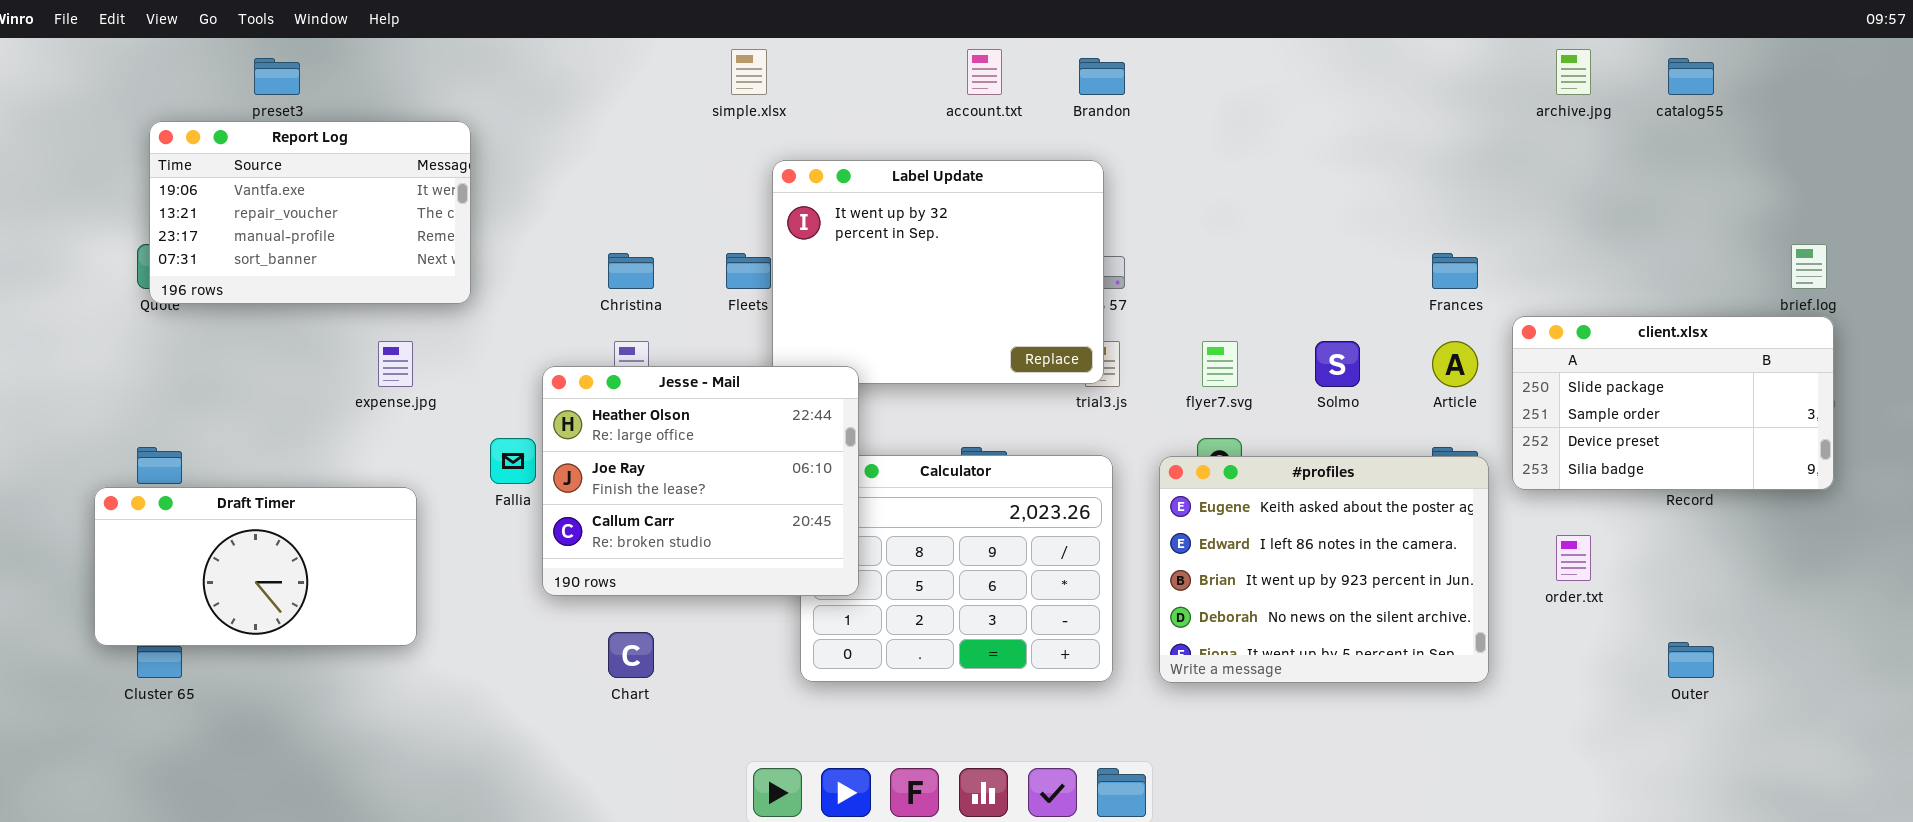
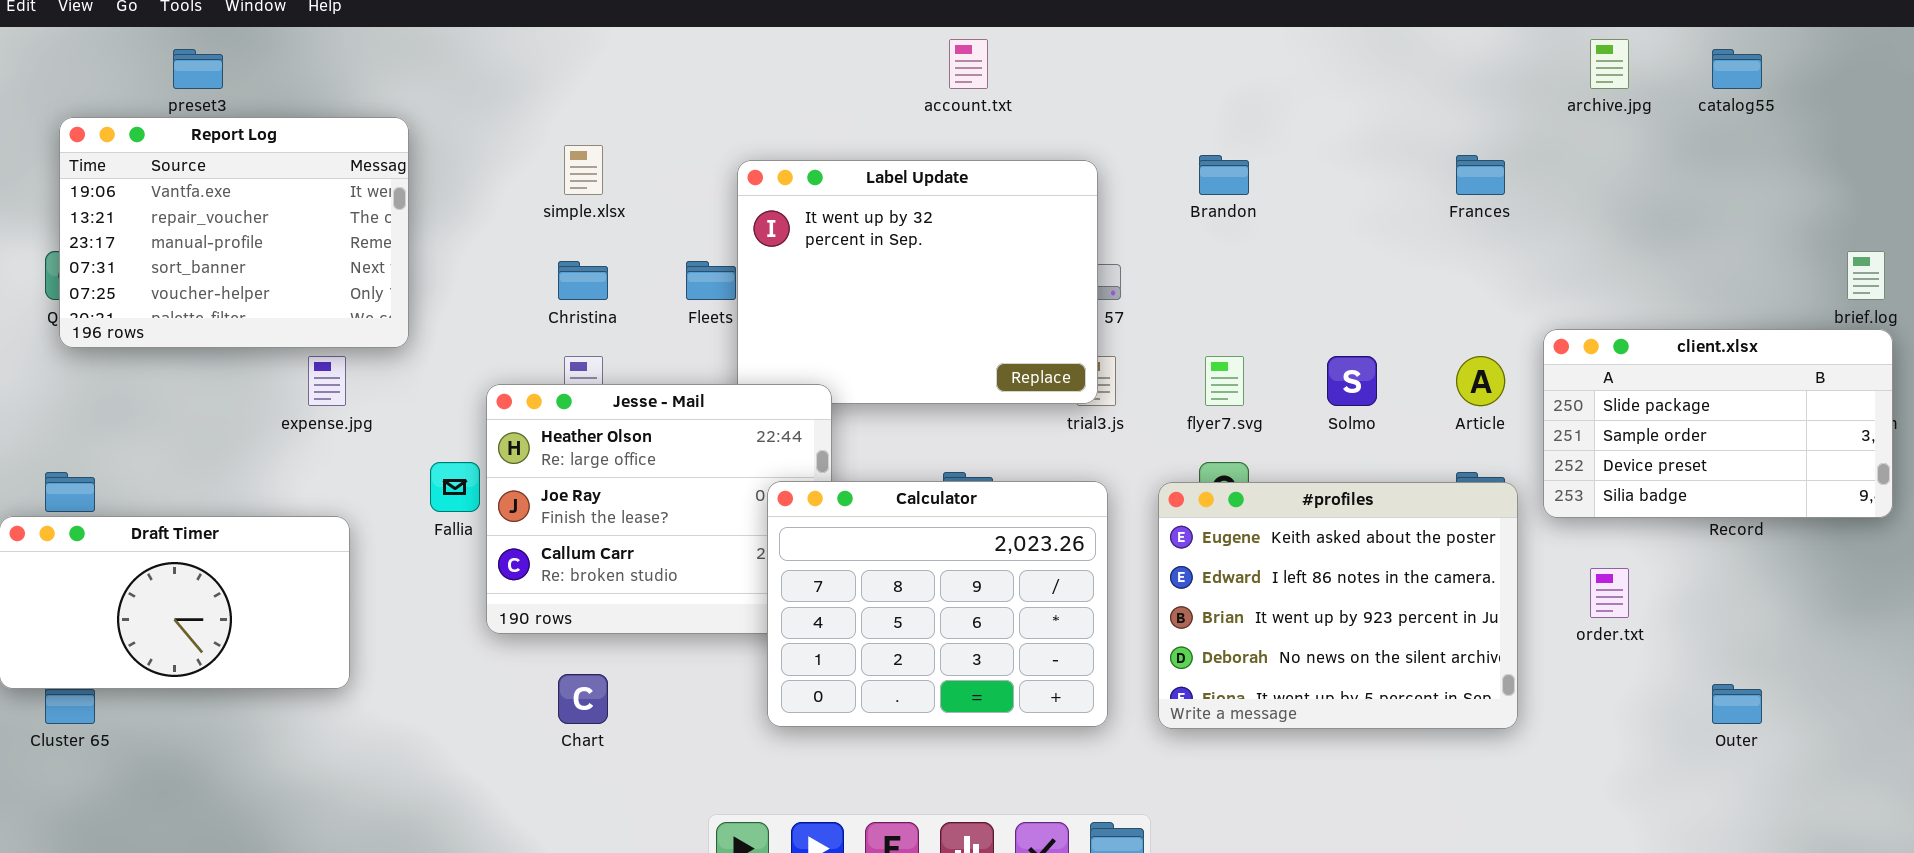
simple.xlsx: [731,49,767,95] -> [564,145,603,195], moved
Brandon: [1079,58,1125,95] -> [1199,155,1249,195], moved
Report Log: [149,121,471,304] -> [59,117,409,348], resized
Frances: [1432,253,1478,289] -> [1456,155,1505,195], moved
Calculator: [800,455,1113,682] -> [767,481,1108,727], raised

